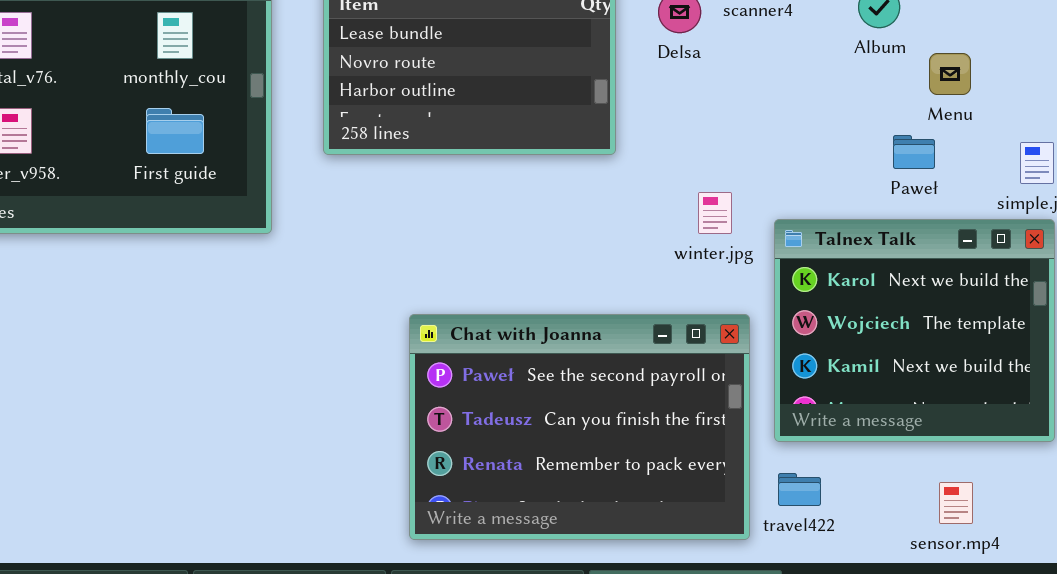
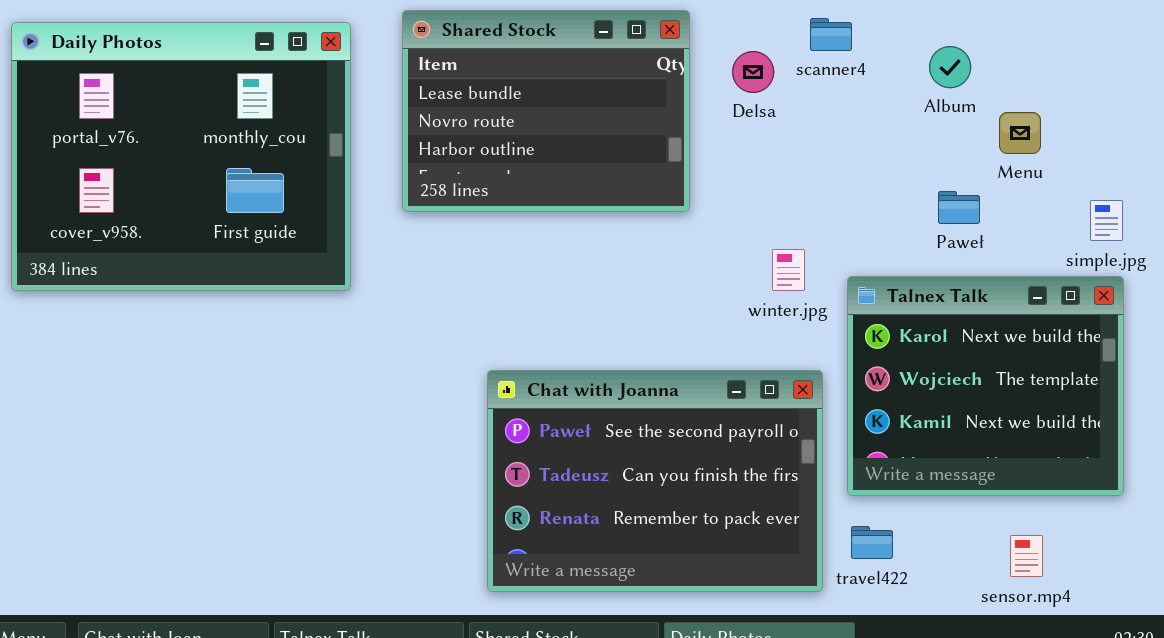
Paweł: [893,135,935,169] -> [938,191,980,224], moved

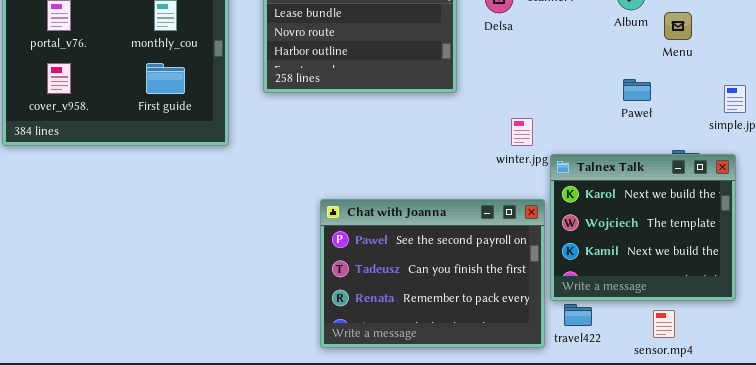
Menu: [999,112,1041,154] -> [664,12,692,40], moved
Talnex Talk: [847,276,1124,496] -> [550,154,736,301], moved
sensor.mp4: [1010,535,1043,577] -> [653,310,675,338], moved

